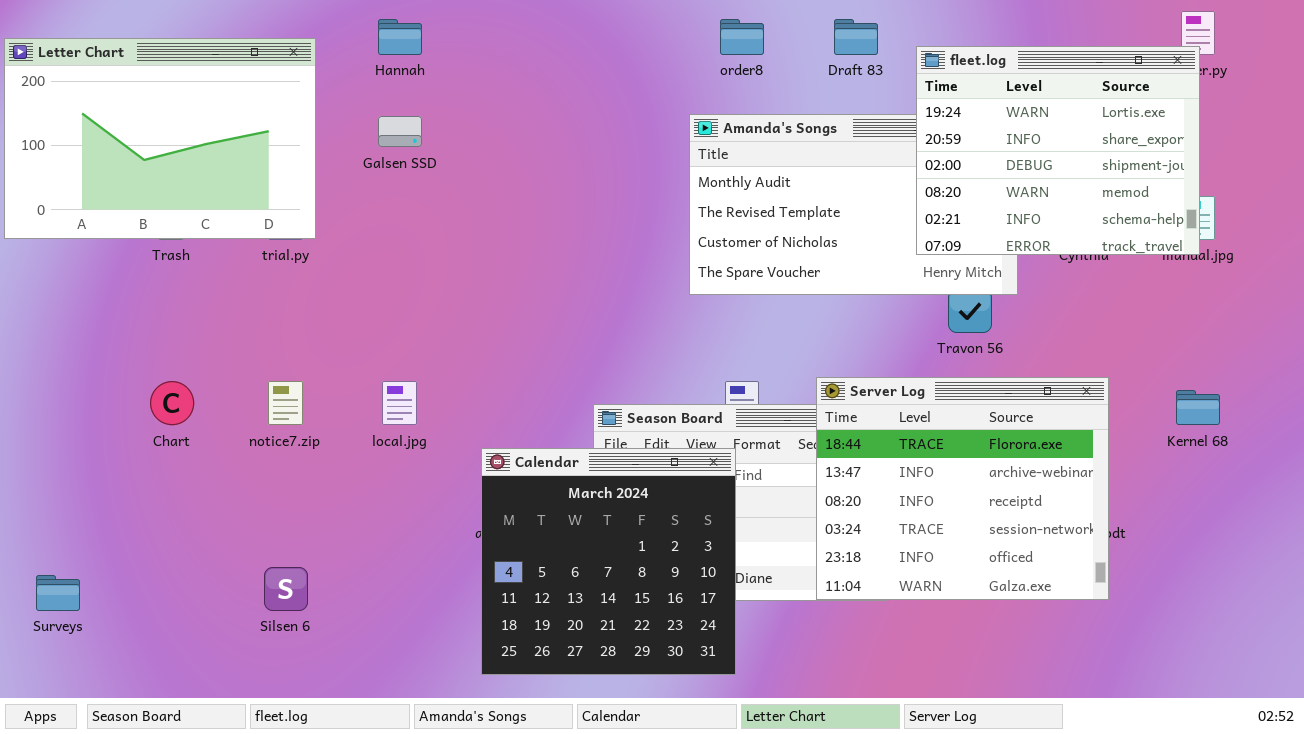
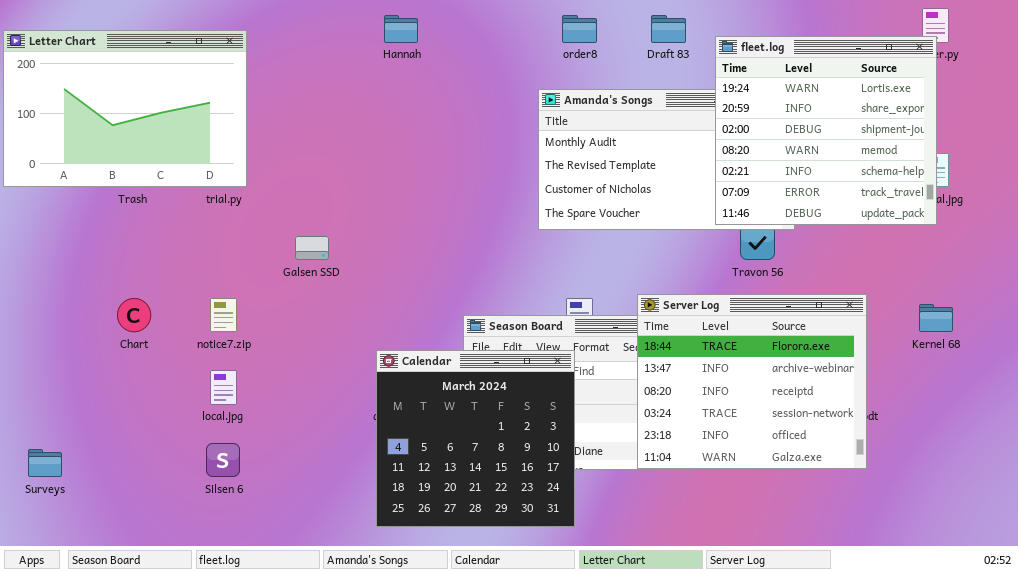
Hannah: [378,19,422,55] -> [384,15,418,43], moved
fleet.log: [916,46,1200,255] -> [715,36,937,225], resized
Galsen SSD: [378,116,422,147] -> [295,236,329,260], moved
local.jpg: [382,381,417,425] -> [210,370,237,405], moved

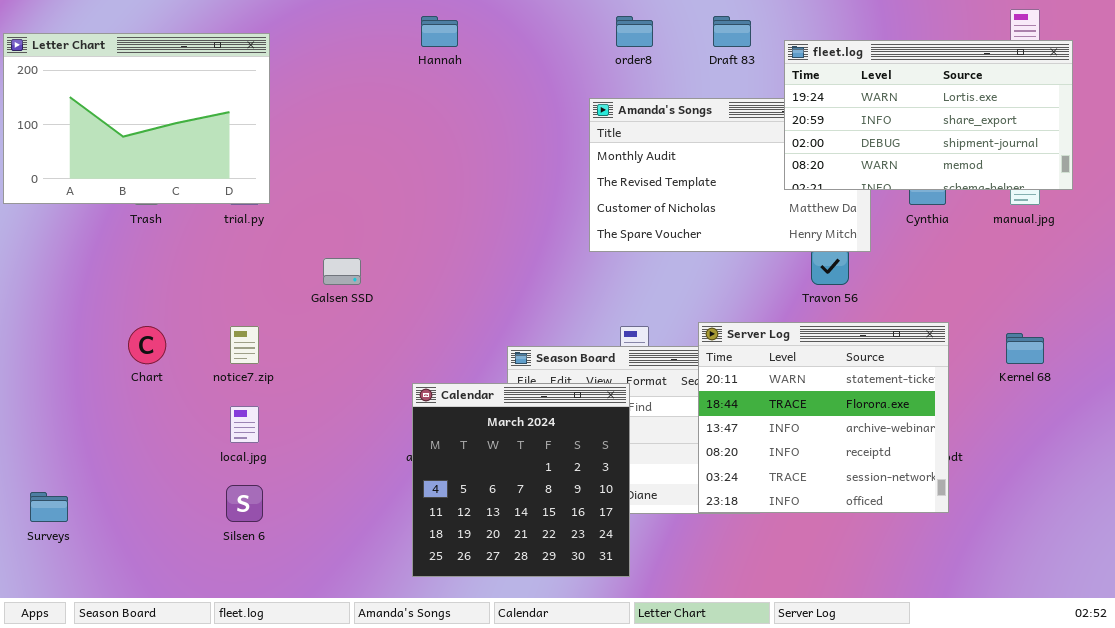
fleet.log: [715,36,937,225] -> [784,40,1073,190], resized
Server Log: [637,294,867,469] -> [698,322,949,513], scrolled up 1 row

